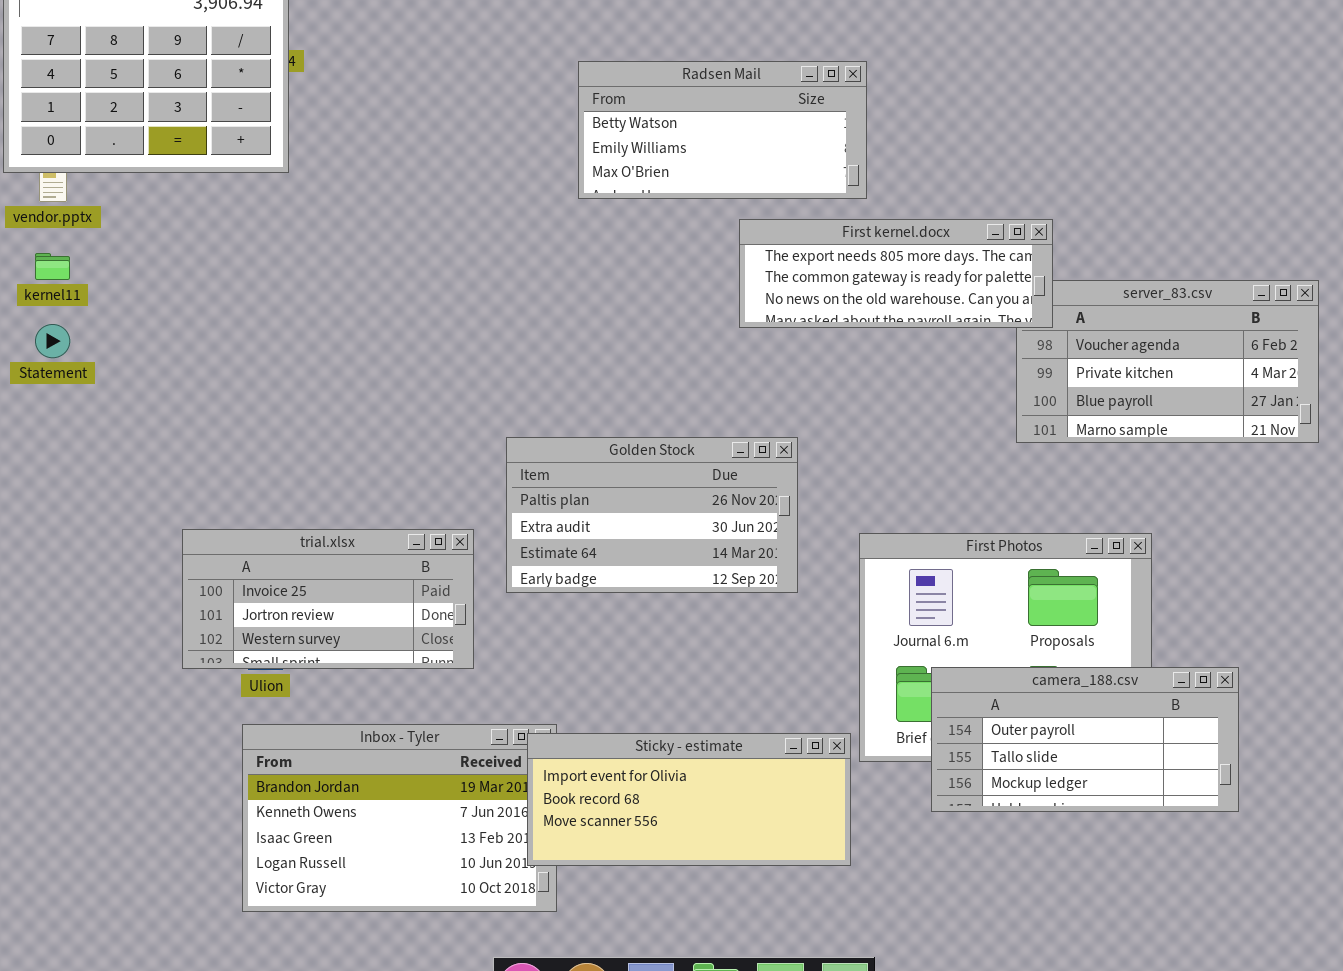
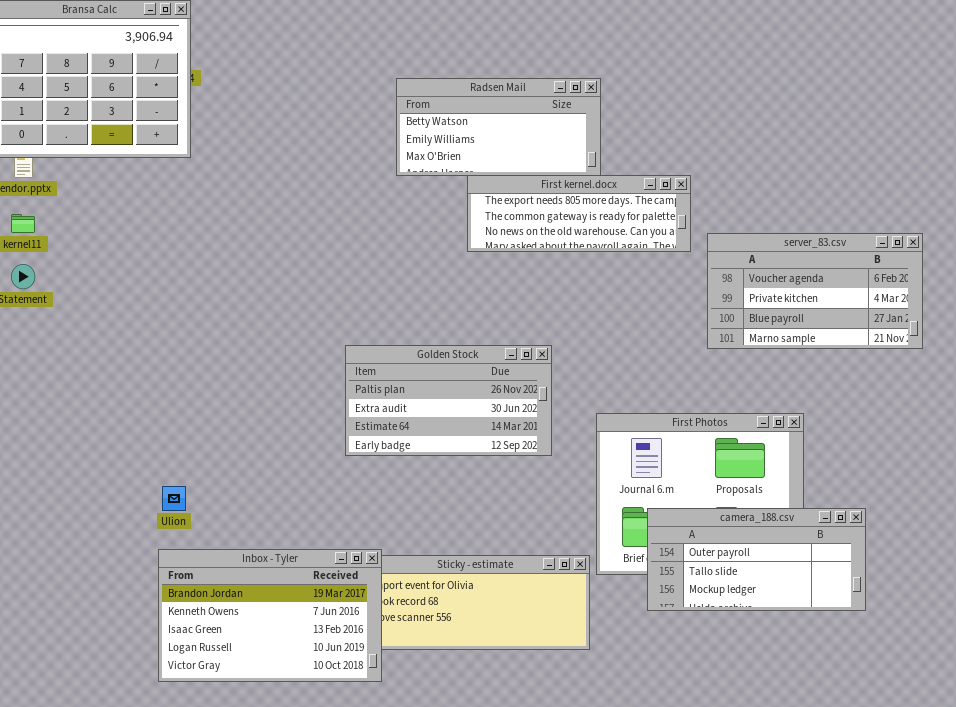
First kernel.docx: [739,219,1053,328] -> [467,175,691,252], moved
trial.xlsx: [182,529,474,669] -> none, closed
Inbox - Tyler: [242,724,557,912] -> [158,549,382,682], raised

